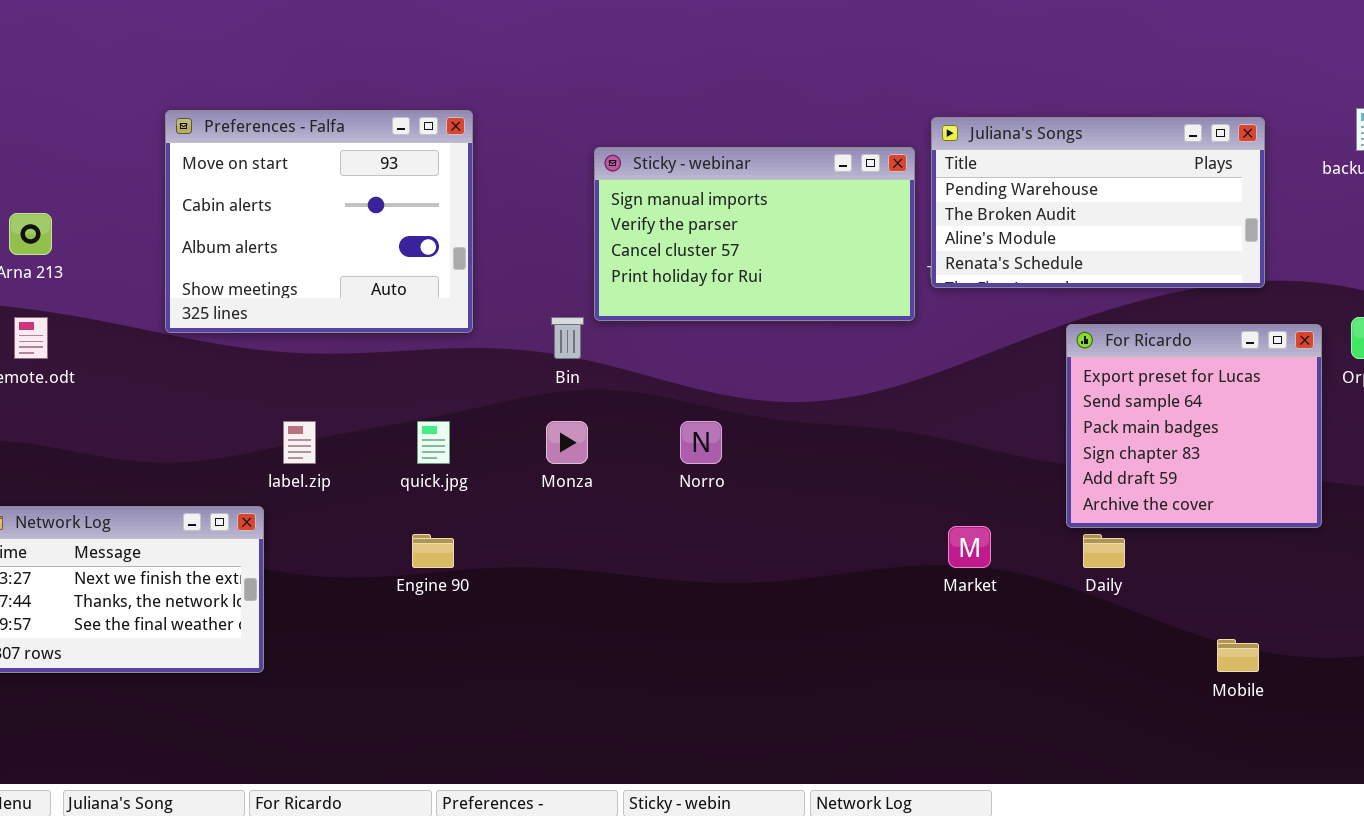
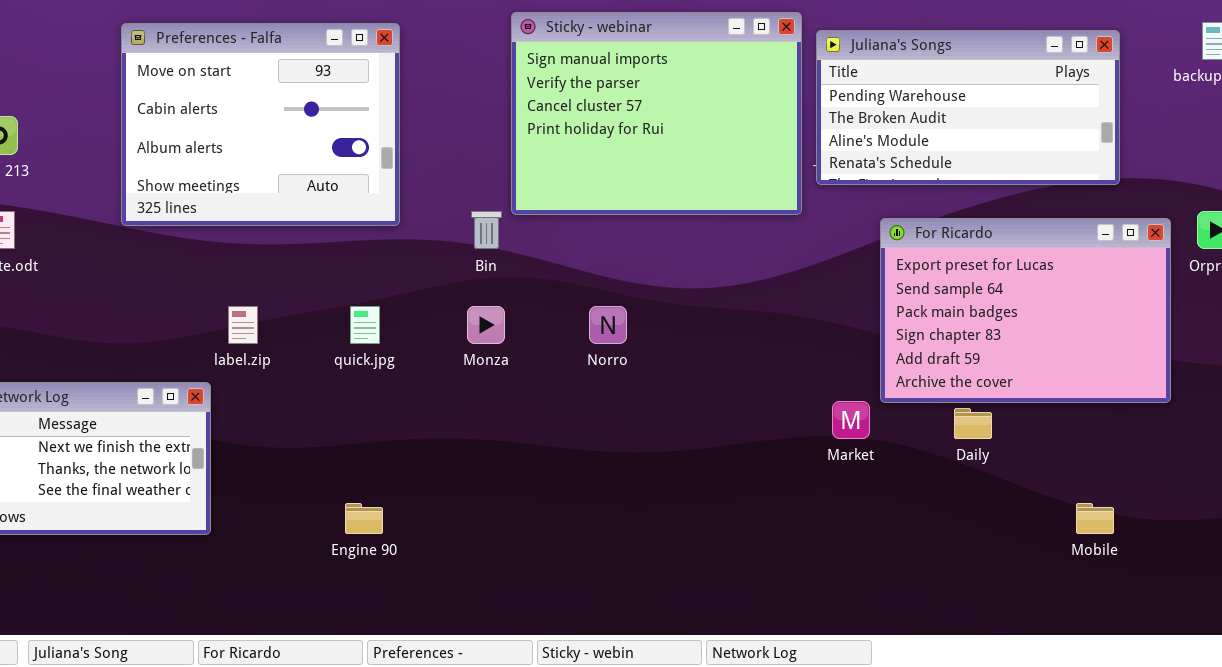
Sticky - webinar: [594,147,915,321] -> [511,12,802,215], resized
For Ricardo: [1066,324,1322,528] -> [880,218,1171,403], resized
Engine 90: [412,534,454,568] -> [345,503,383,534], moved

